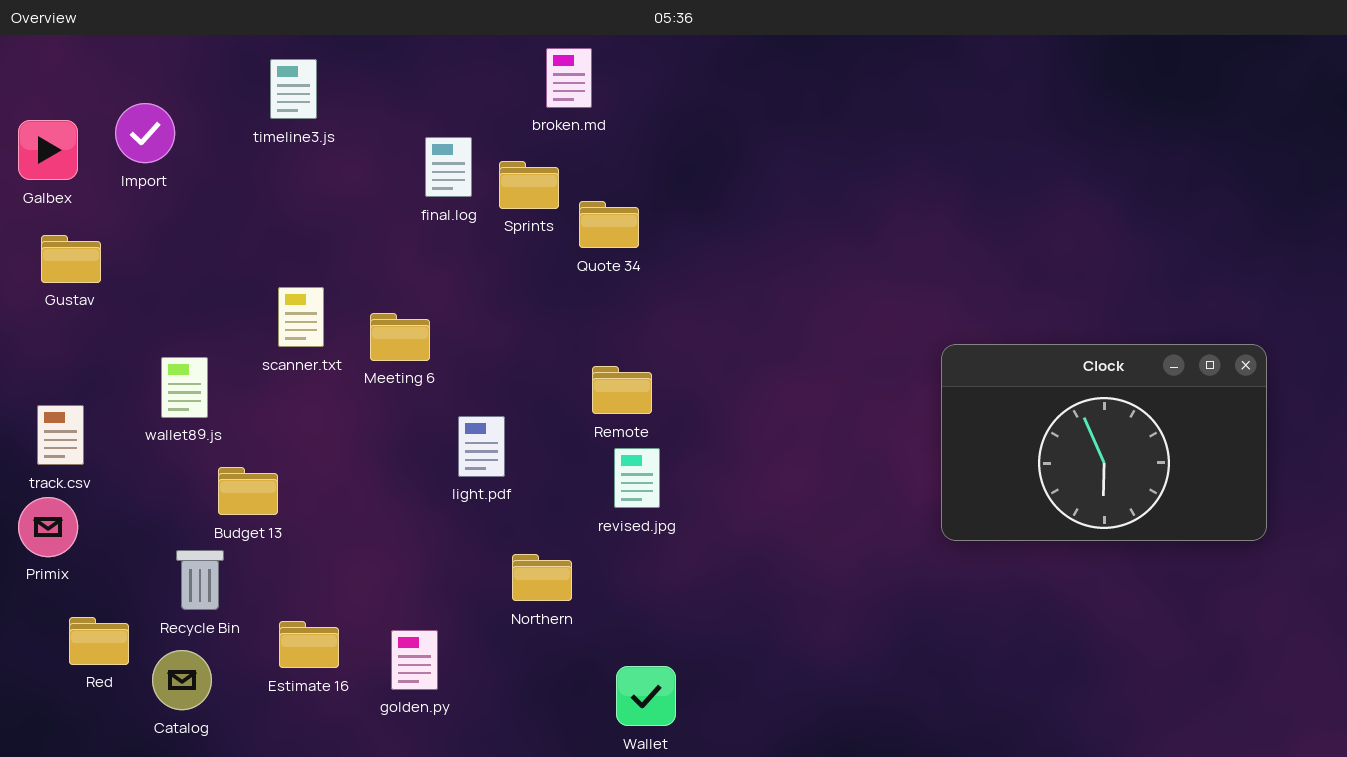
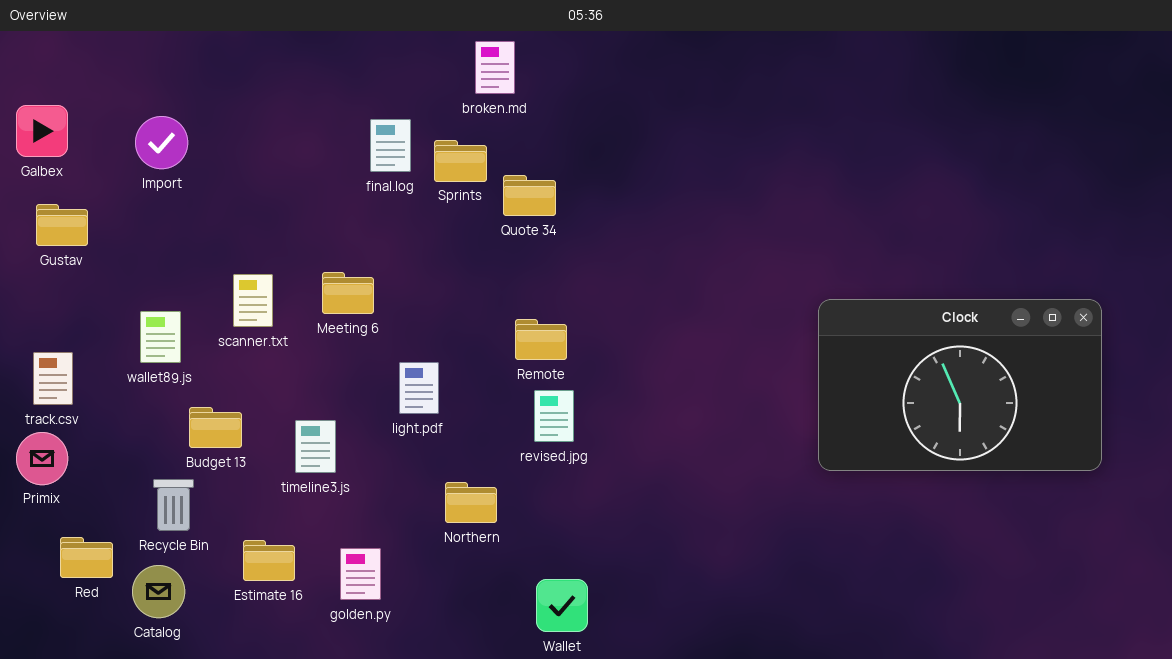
timeline3.js: [270,59,317,119] -> [295,420,336,473], moved
Import: [115,103,175,163] -> [135,116,188,169], moved
scanner.txt: [278,287,324,347] -> [233,274,273,327], moved

